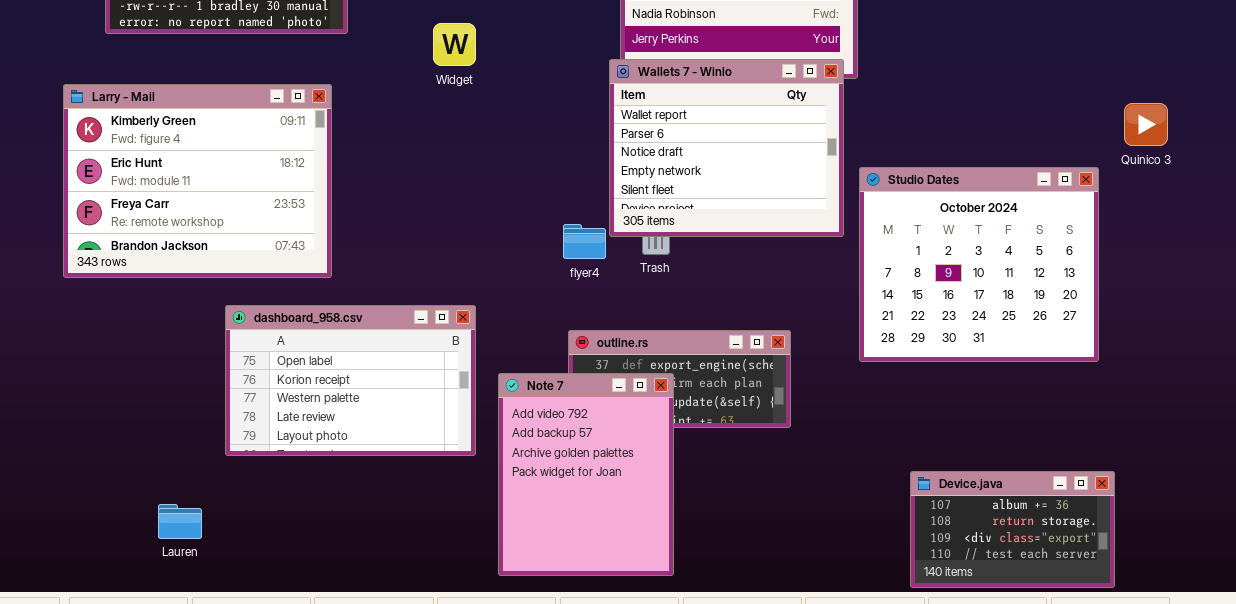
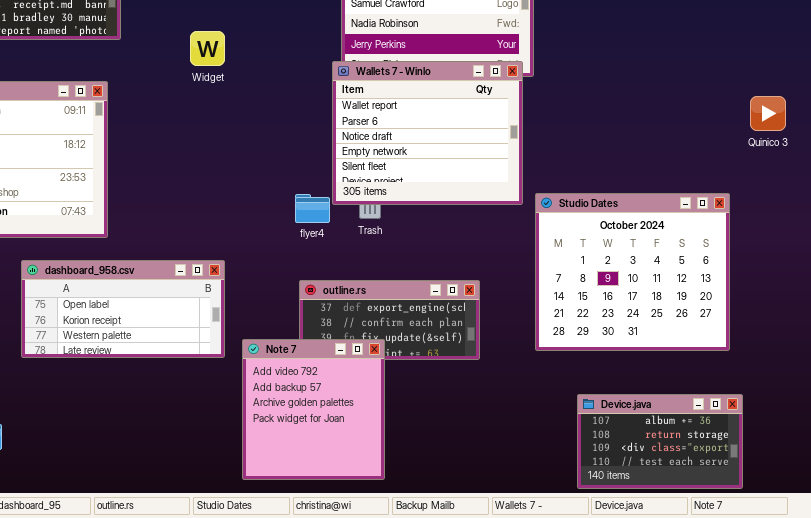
Studio Dates: [859,167,1099,362] -> [535,193,730,351], moved
dashboard_958.csv: [225,305,476,456] -> [21,260,225,358], resized
Note 7: [498,373,674,576] -> [242,339,385,480], resized

